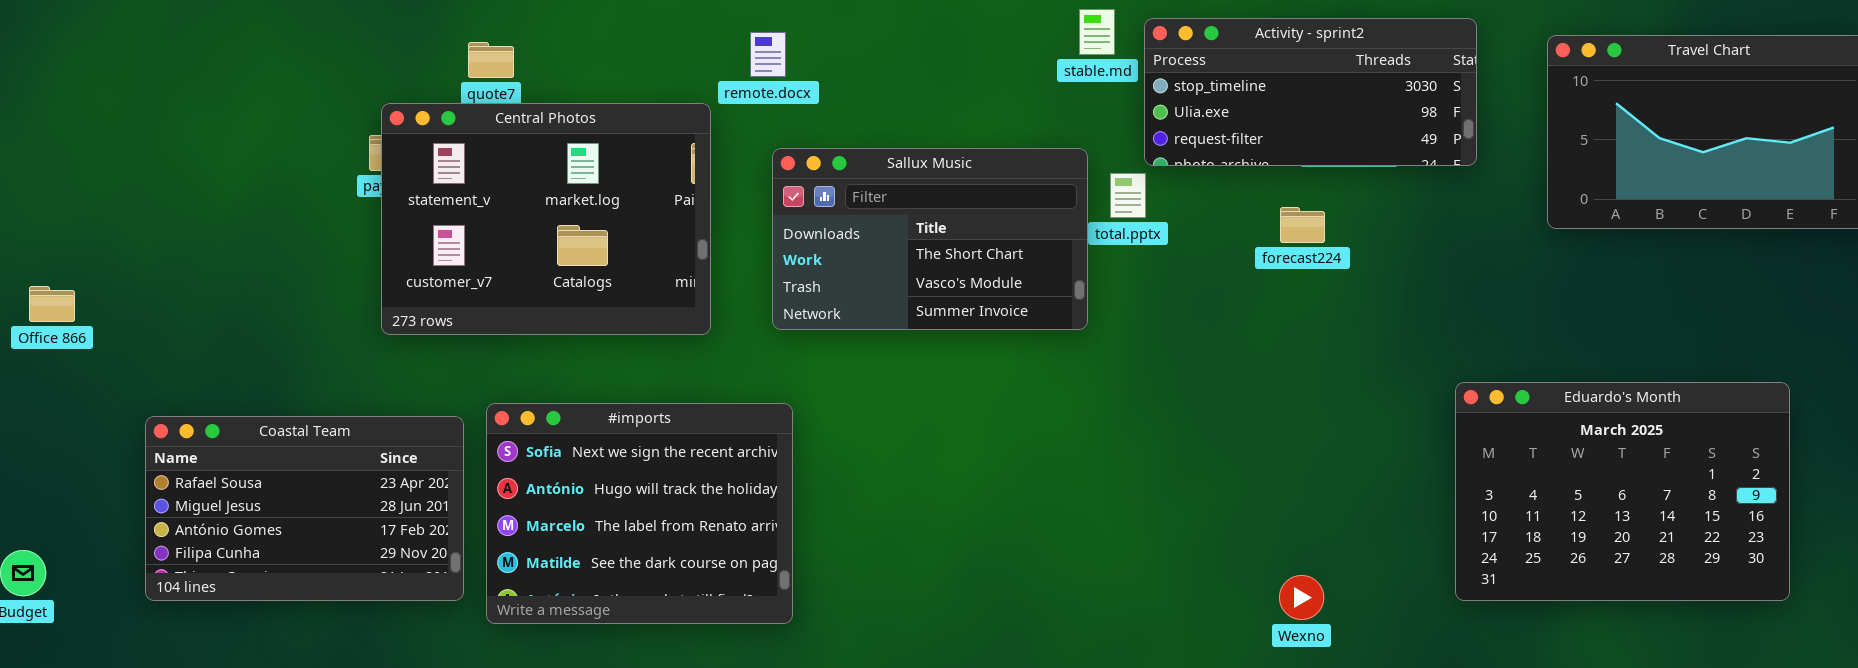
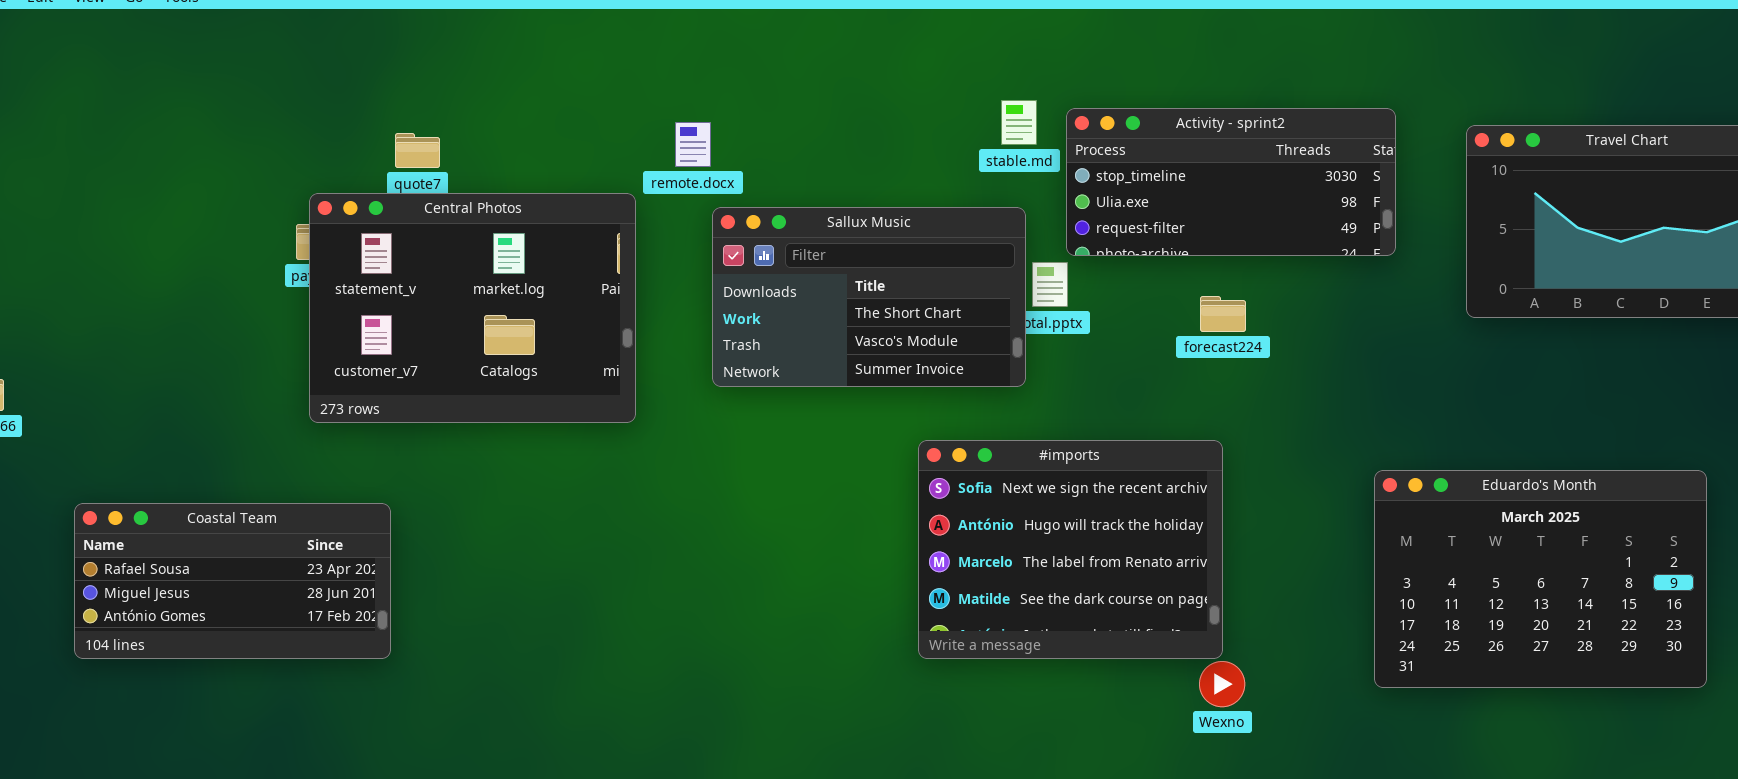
Sallux Music: [772,148,1088,330] -> [712,207,1026,387], moved
#imports: [486,403,793,624] -> [918,440,1223,659], moved
Coastal Team: [145,416,464,601] -> [74,503,391,659], resized

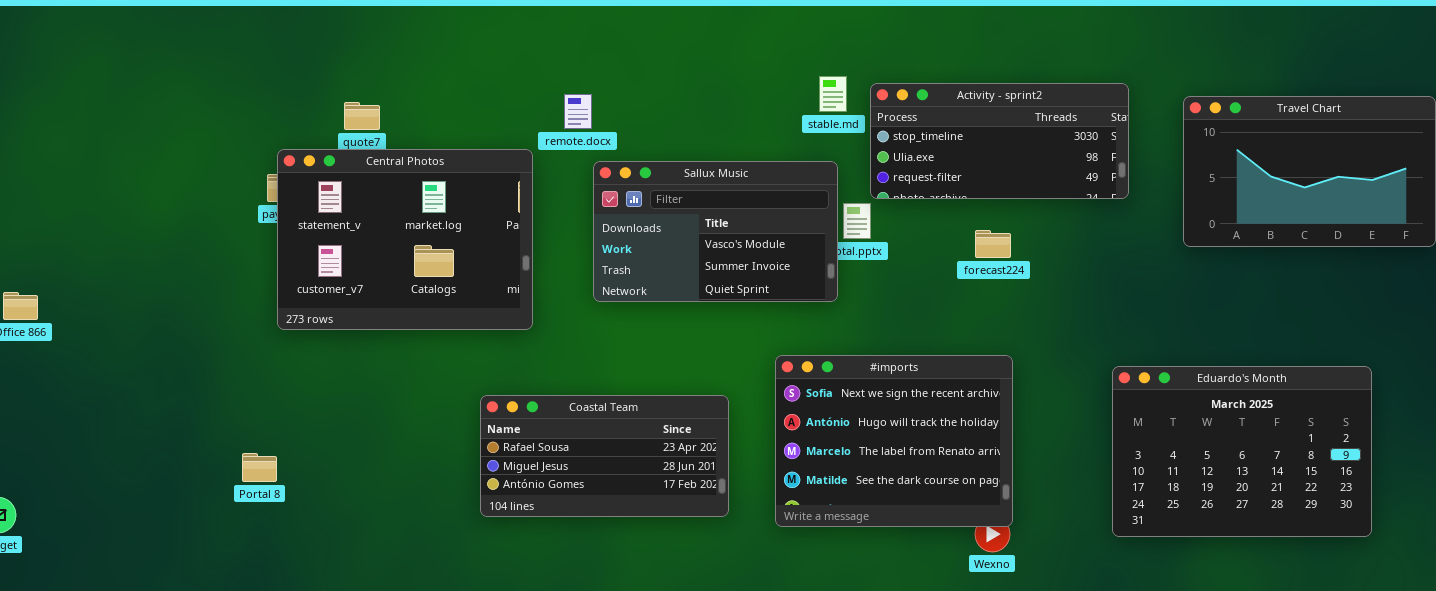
Sallux Music: [712,207,1026,387] -> [593,161,838,302], scrolled down 1 row
#imports: [918,440,1223,659] -> [775,355,1013,527], moved
Coastal Team: [74,503,391,659] -> [480,395,729,517], moved

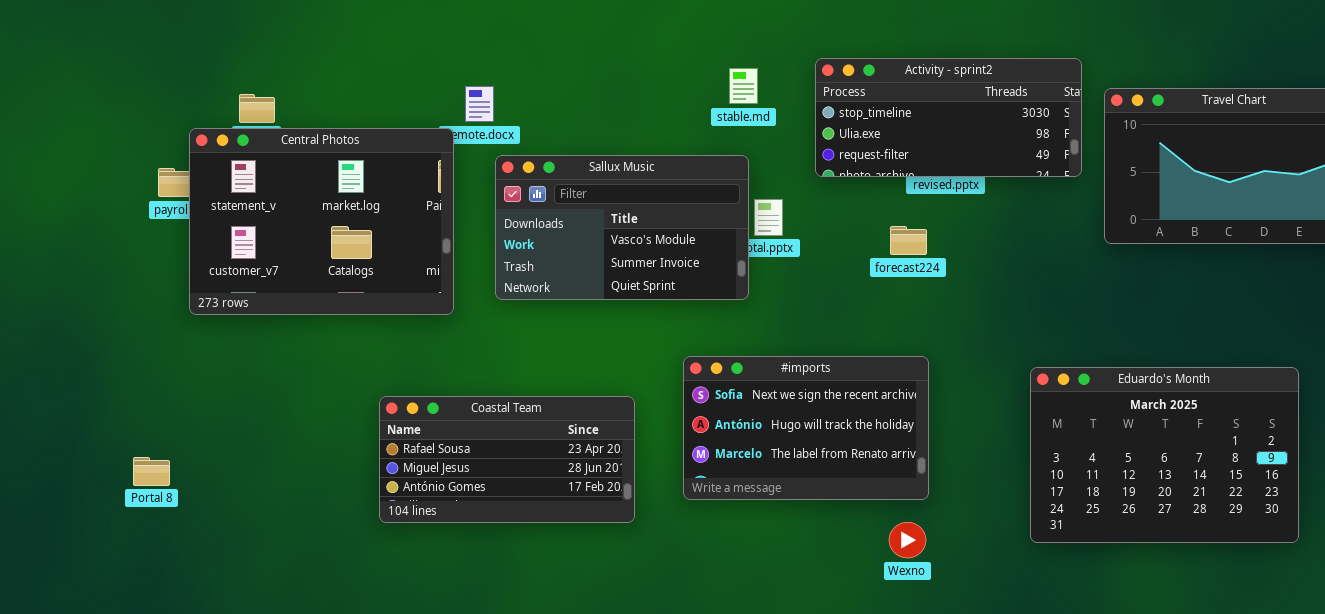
Activity - sprint2: [870,83,1129,199] -> [815,58,1082,177], moved
Central Photos: [277,149,533,330] -> [189,128,454,315], moved
#imports: [775,355,1013,527] -> [683,356,929,500], resized

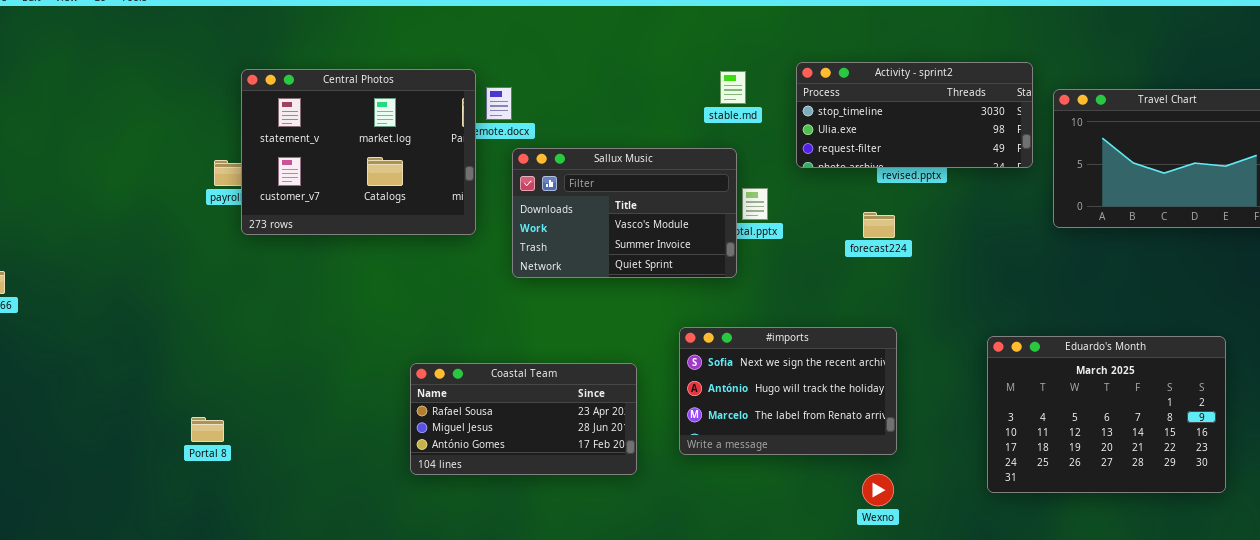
Central Photos: [189,128,454,315] -> [241,69,476,235], moved

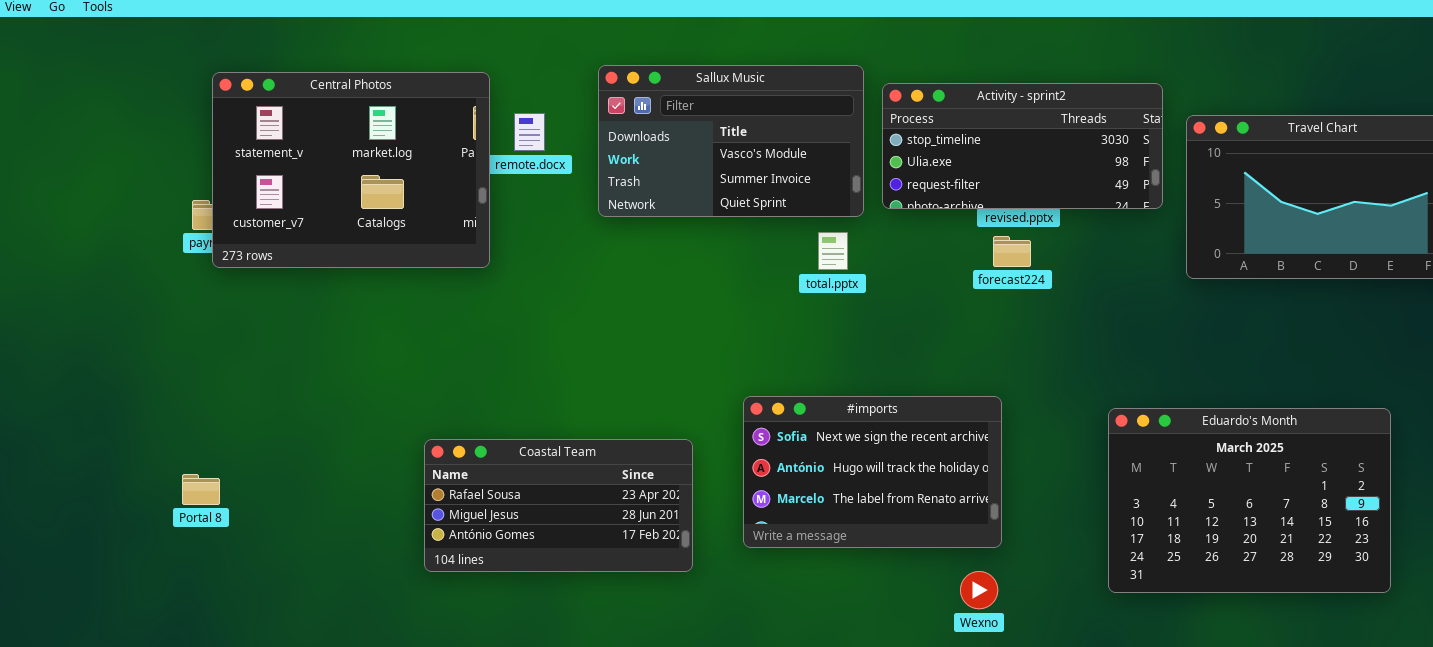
Central Photos: [241,69,476,235] -> [212,72,490,268], moved
Sallux Music: [512,148,737,278] -> [598,65,864,217], moved
forecast224: [863,212,895,238] -> [993,236,1031,267], moved
Portal 8: [191,417,224,442] -> [182,474,220,505], moved

